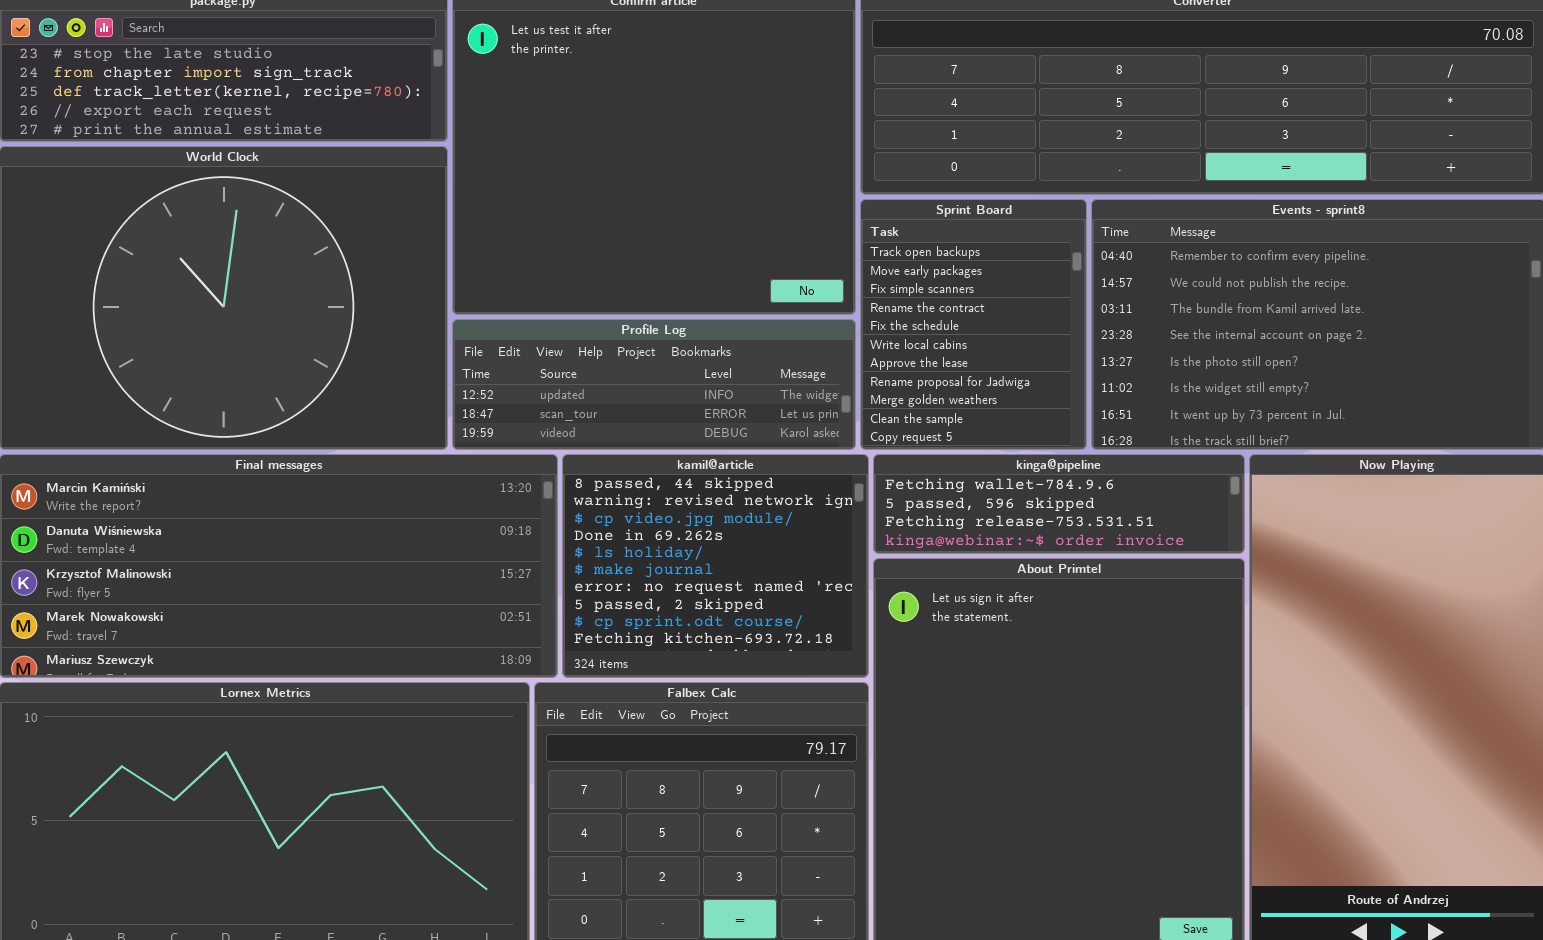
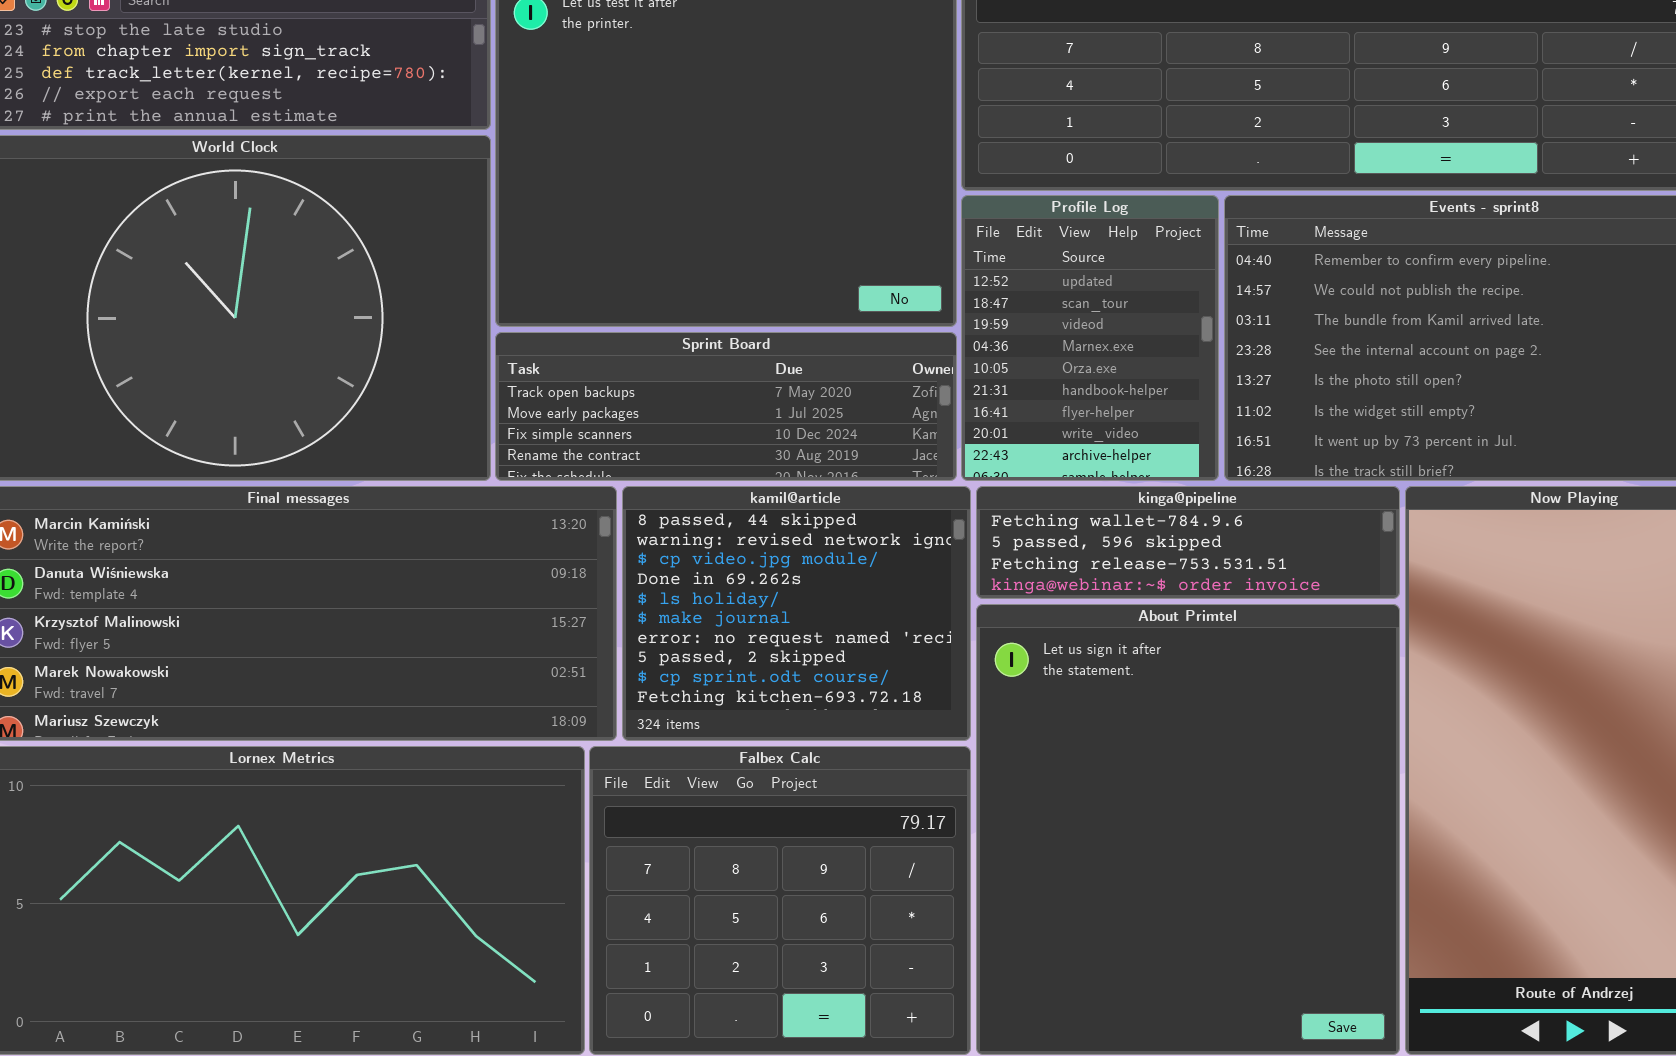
Sprint Board: [860,199,1087,450] -> [495,332,957,481], moved, resized
Profile Log: [452,319,856,450] -> [961,195,1219,481], moved, resized

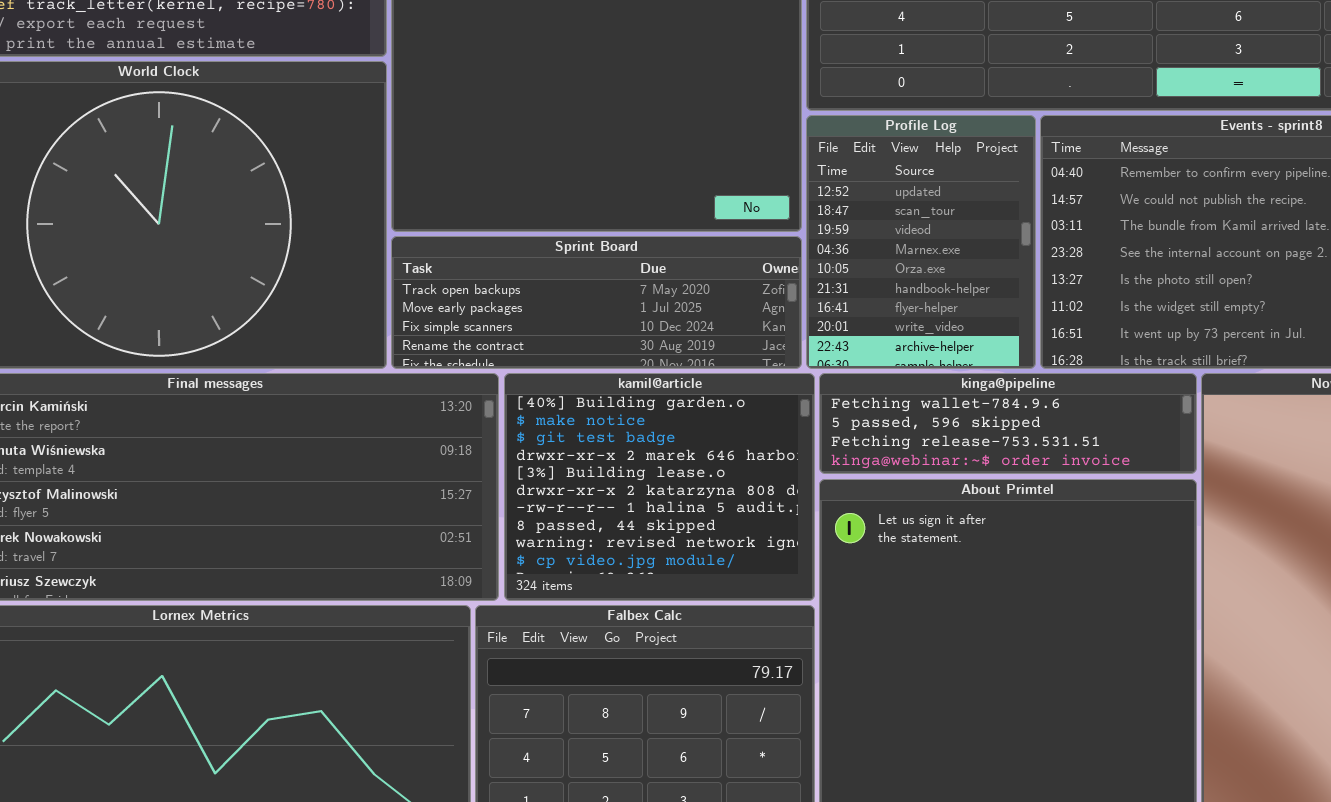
kamil@article: [622,486,971,741] -> [504,373,815,601], scrolled up 7 rows

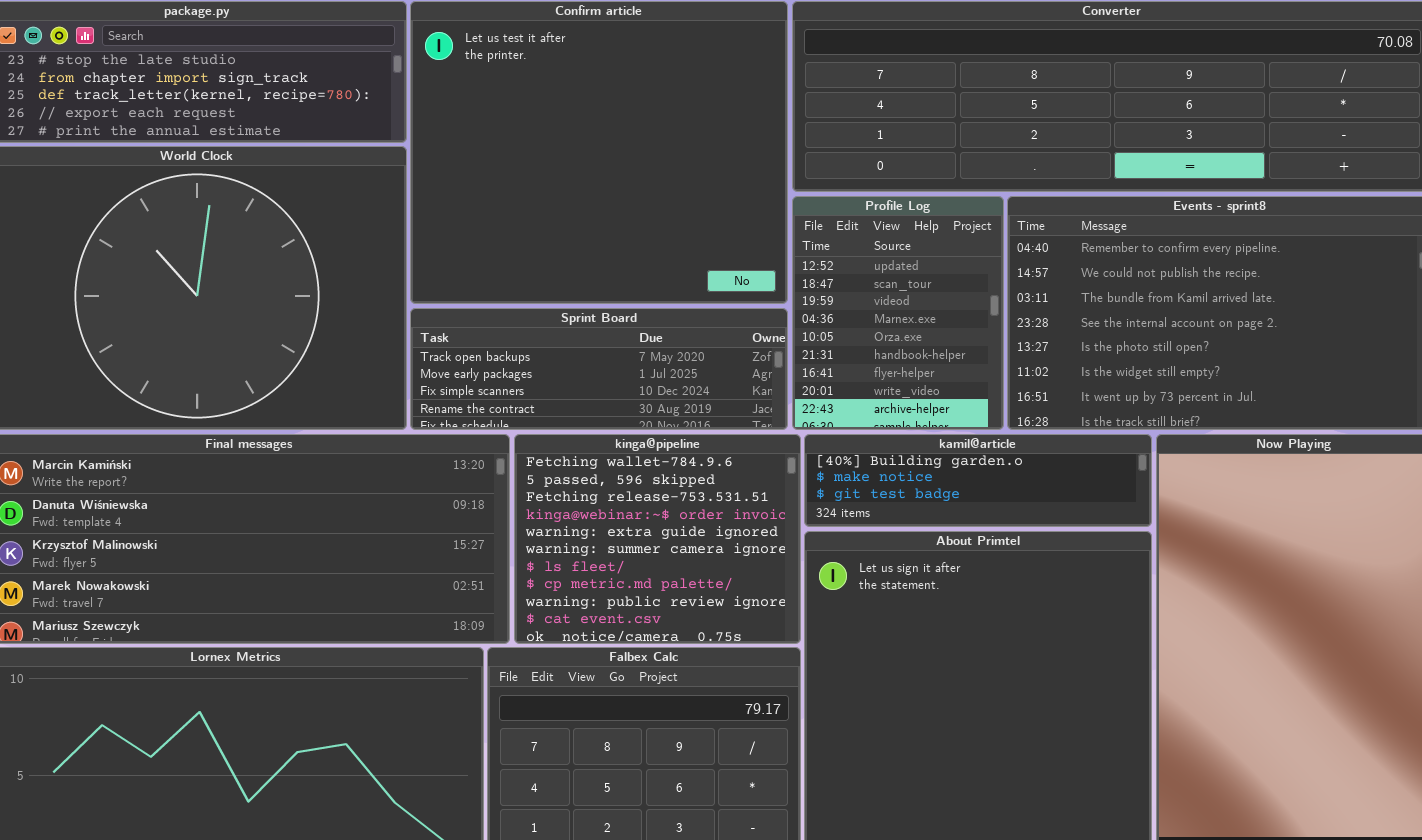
kamil@article: [504,373,815,601] -> [804,434,1152,527], moved, resized
kinga@pipeline: [819,373,1197,474] -> [514,434,801,644], moved, resized

